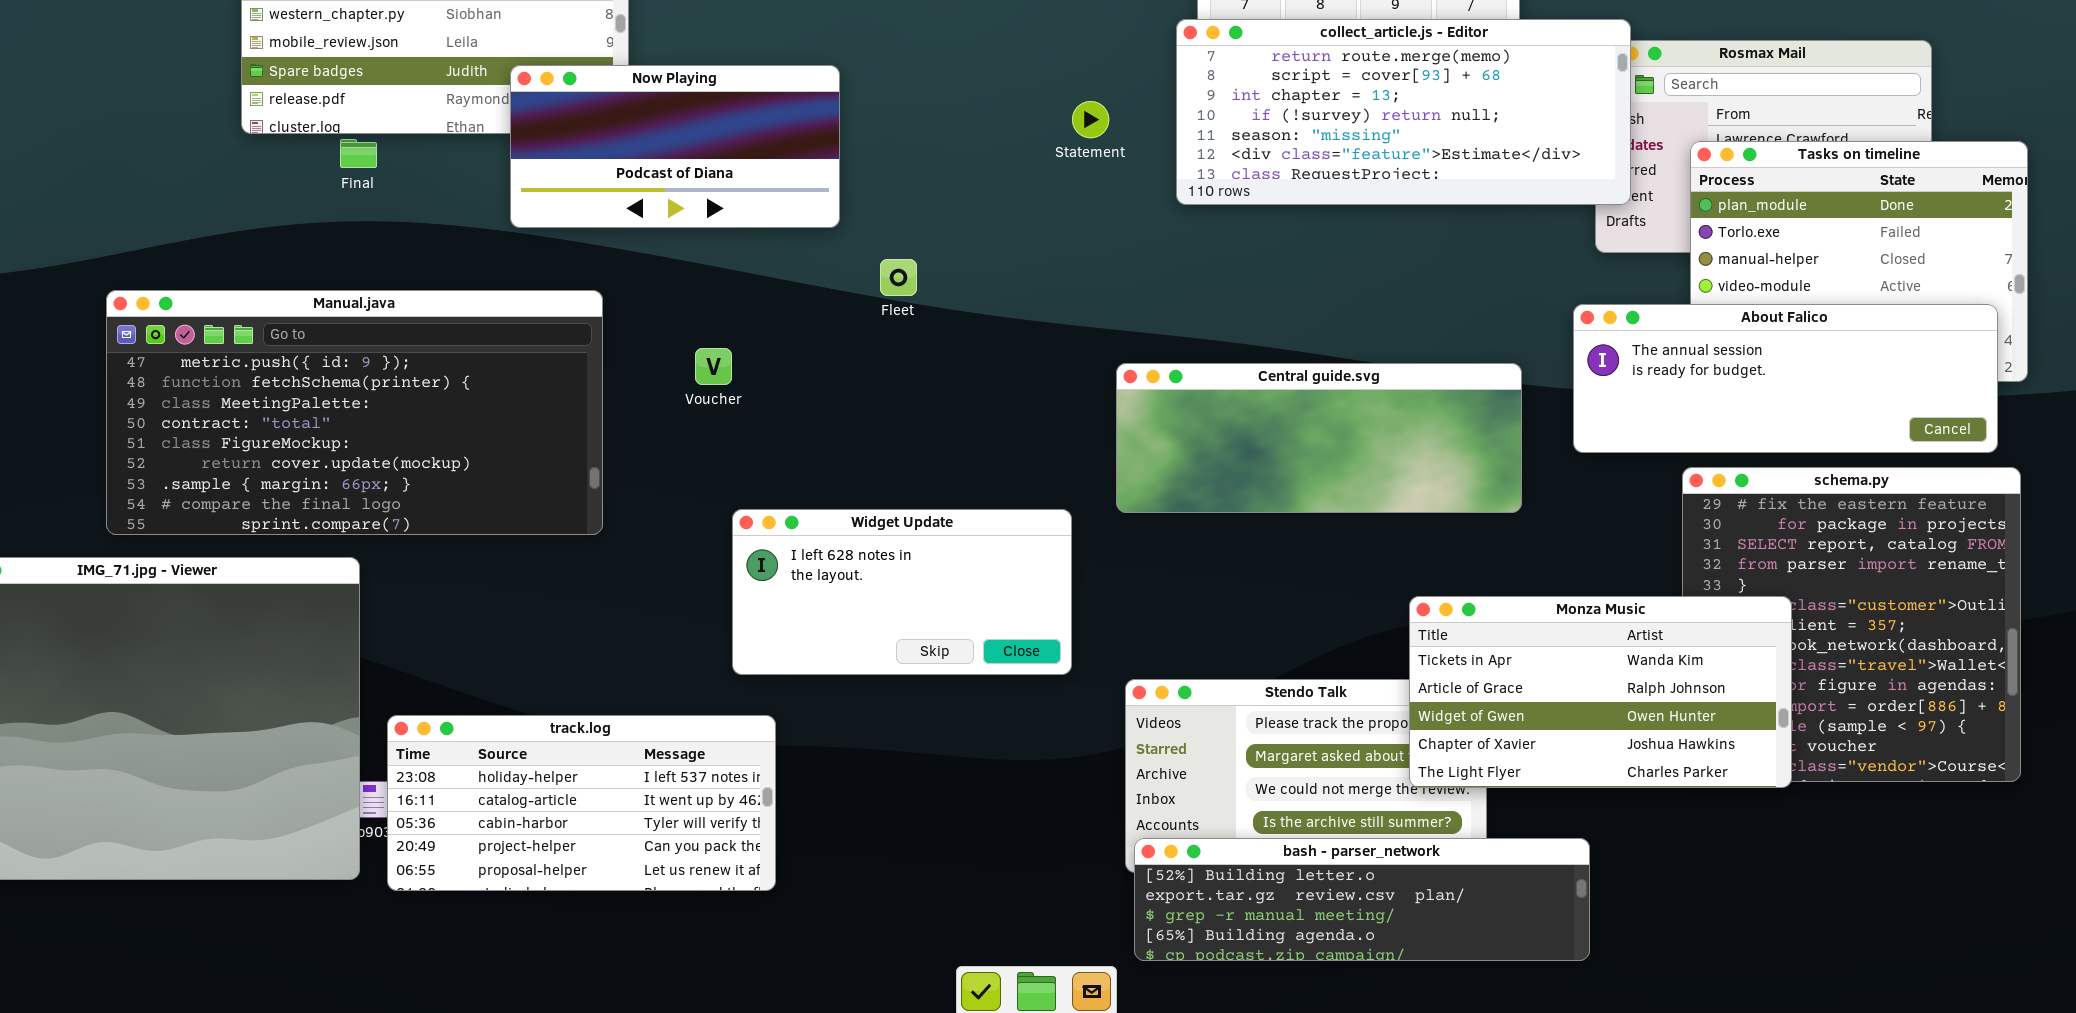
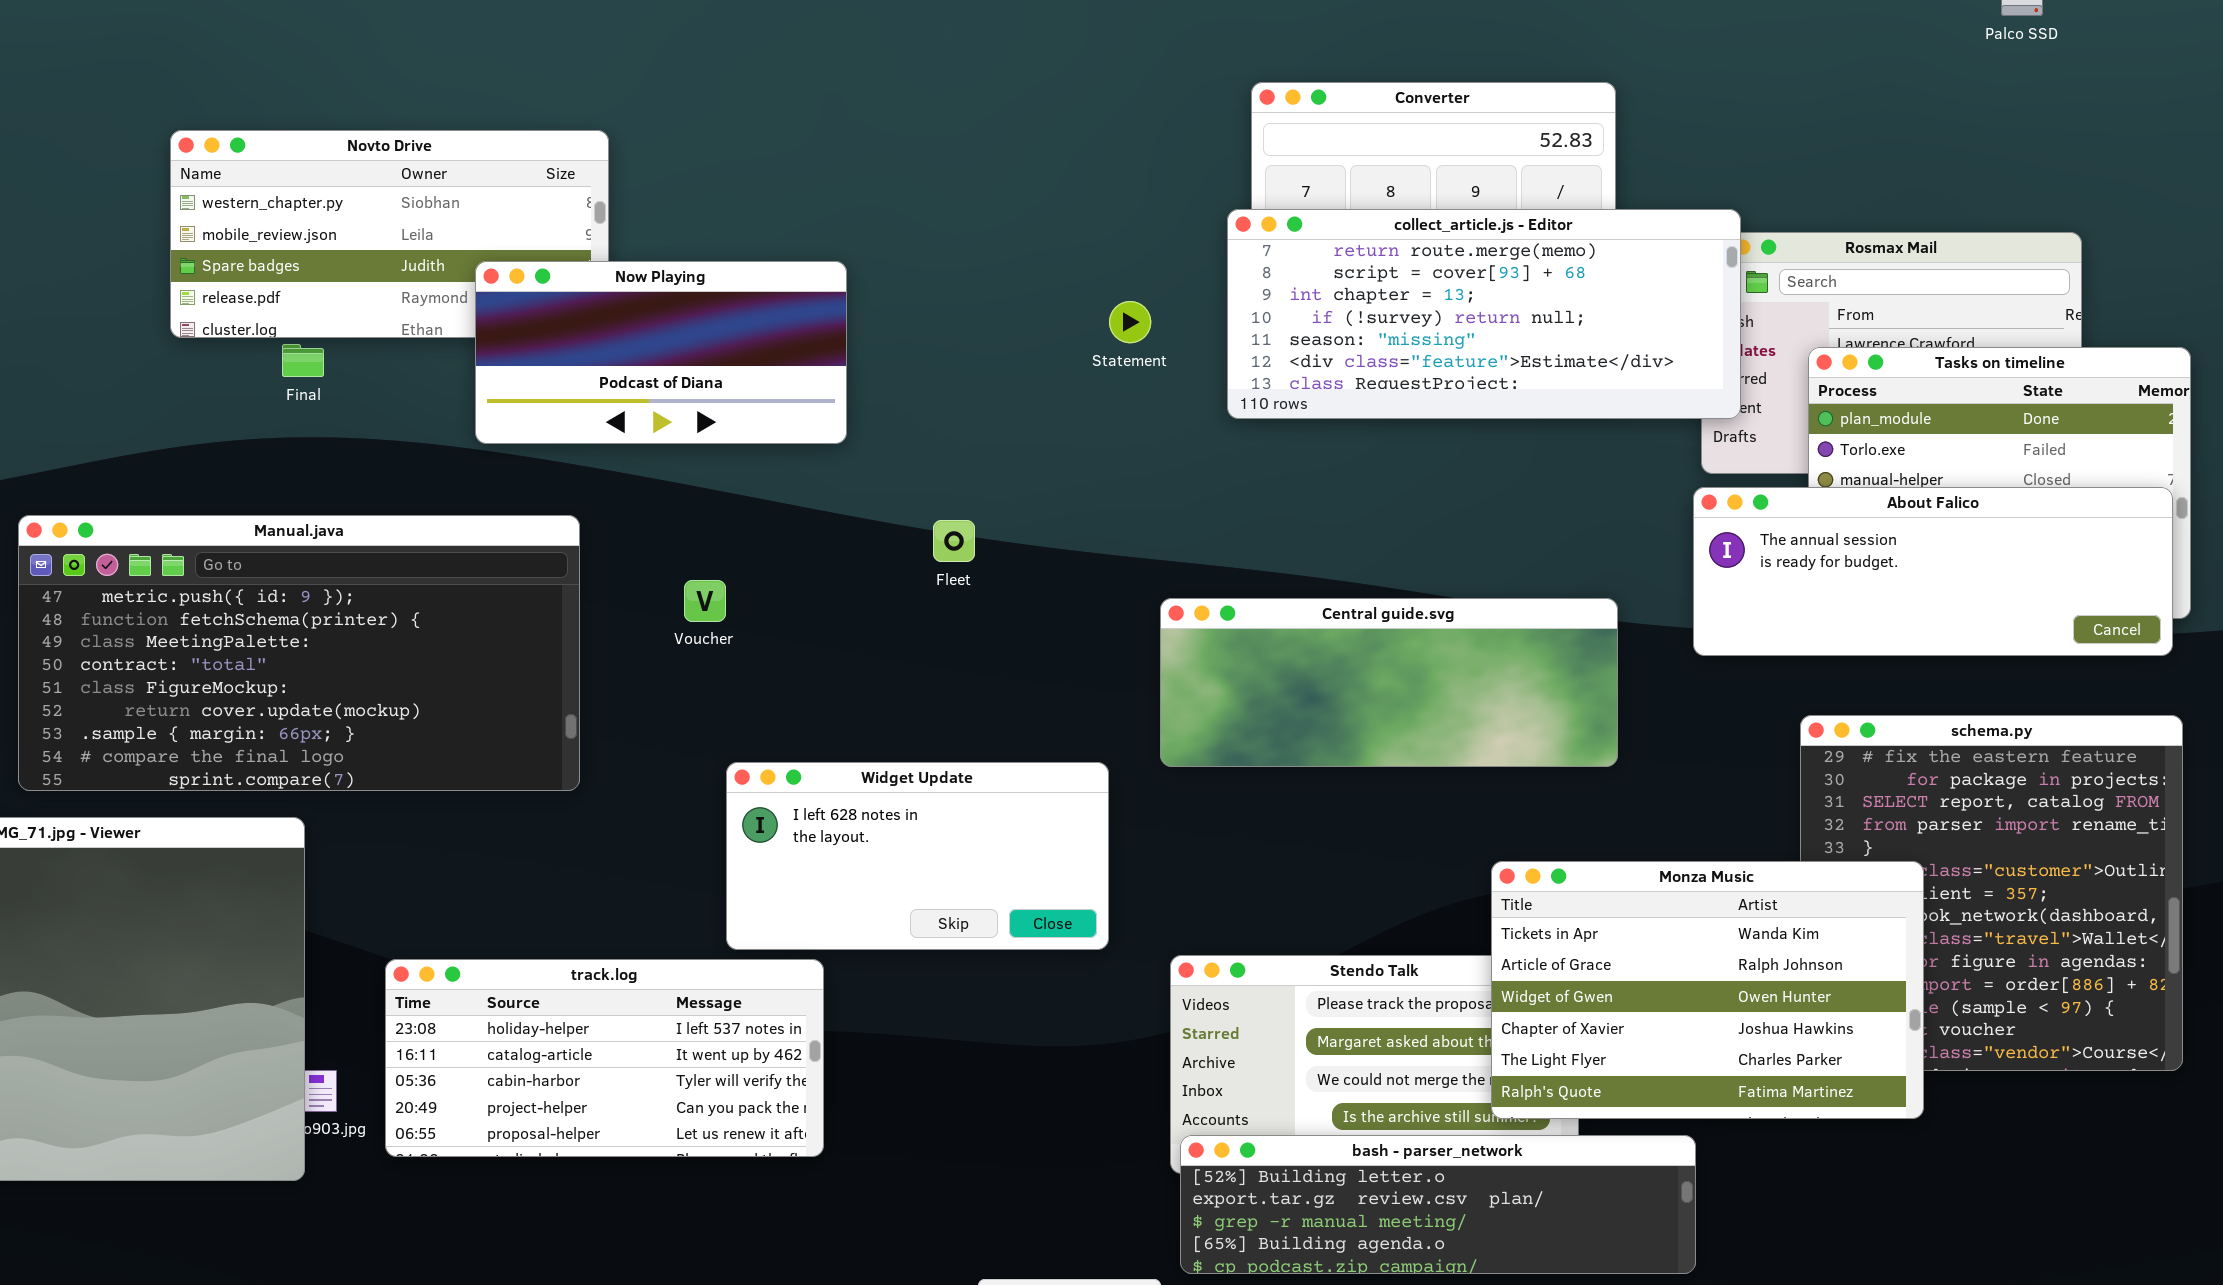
Fleet: [880,259,917,296] -> [933,520,975,562], moved
About Falico: [1573,304,1998,453] -> [1693,487,2173,656], moved
Monza Music: [1409,596,1792,788] -> [1491,861,1924,1119], resized
track.log: [387,715,776,891] -> [385,959,824,1157], moved

